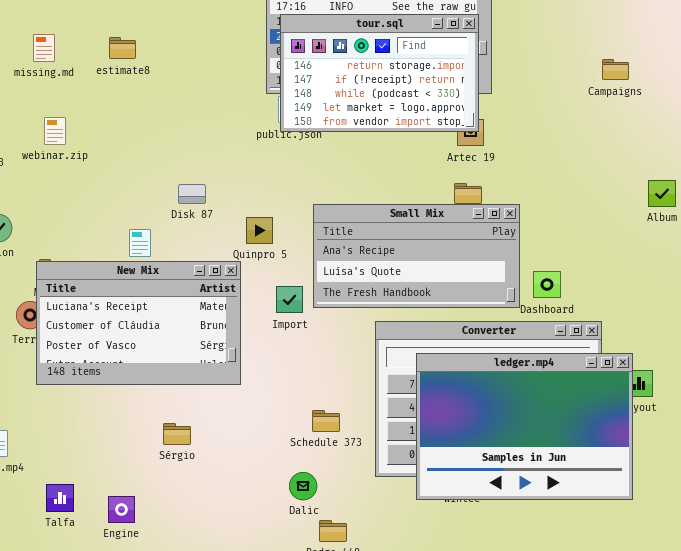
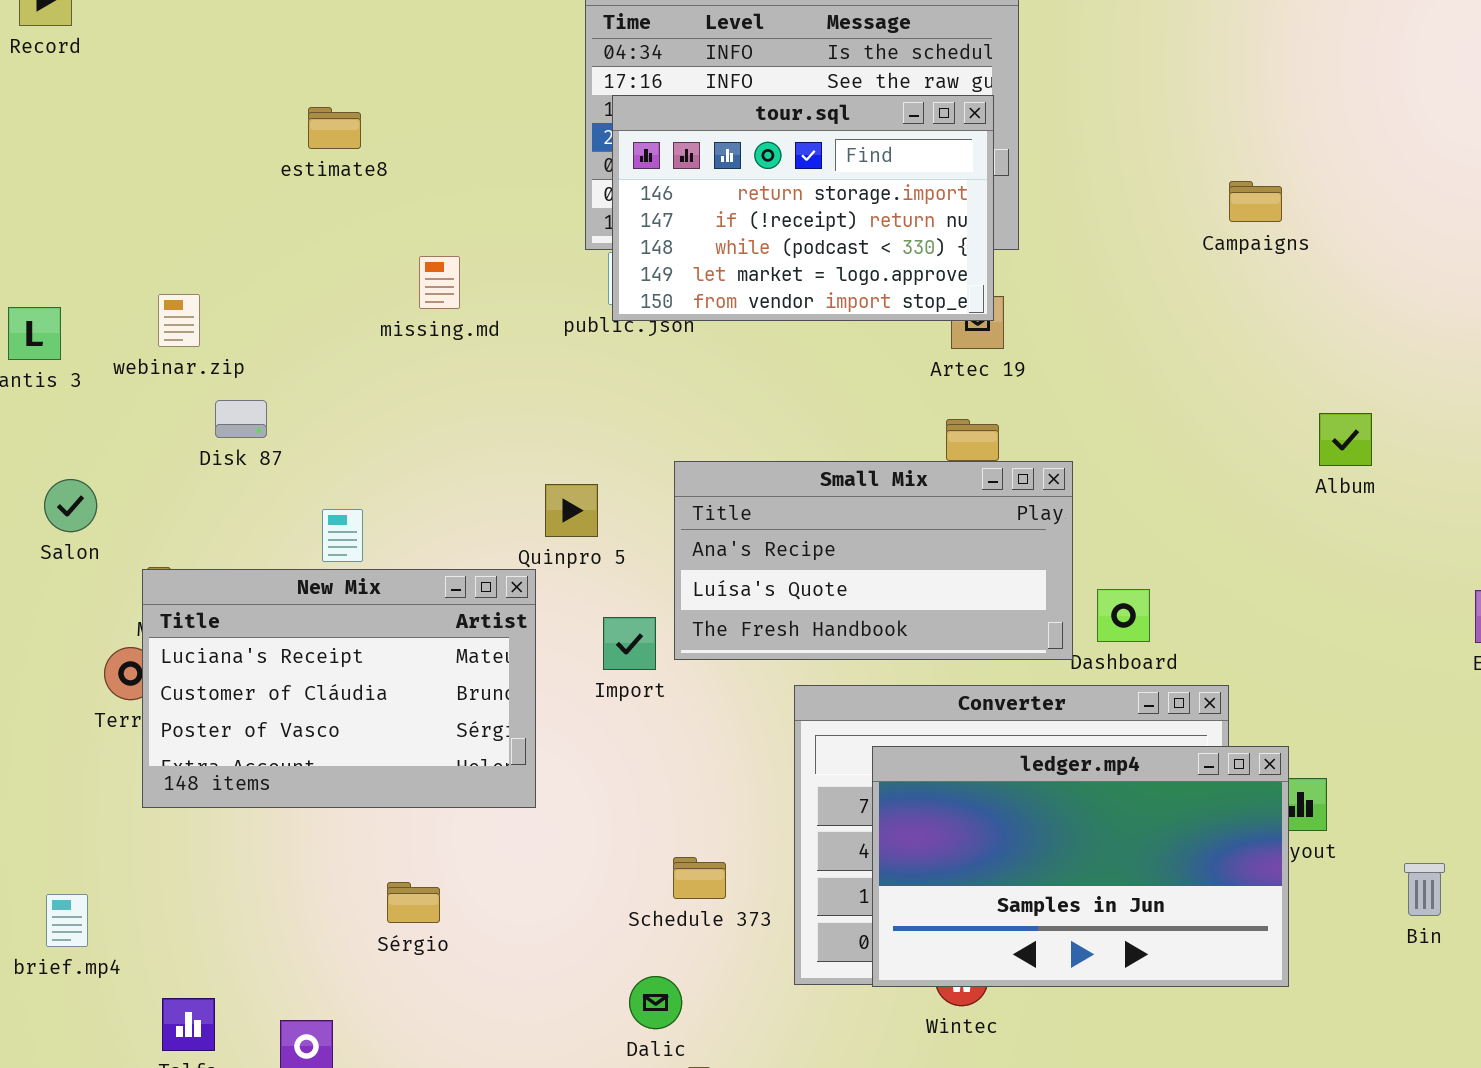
missing.md: [33,34,55,62] -> [419,256,460,309], moved
estimate8: [109,37,136,59] -> [308,107,361,149], moved
Disk 87: [178,184,206,204] -> [215,400,267,438], moved
ledger.mp4: [416,353,633,500] -> [872,746,1289,987], resized

